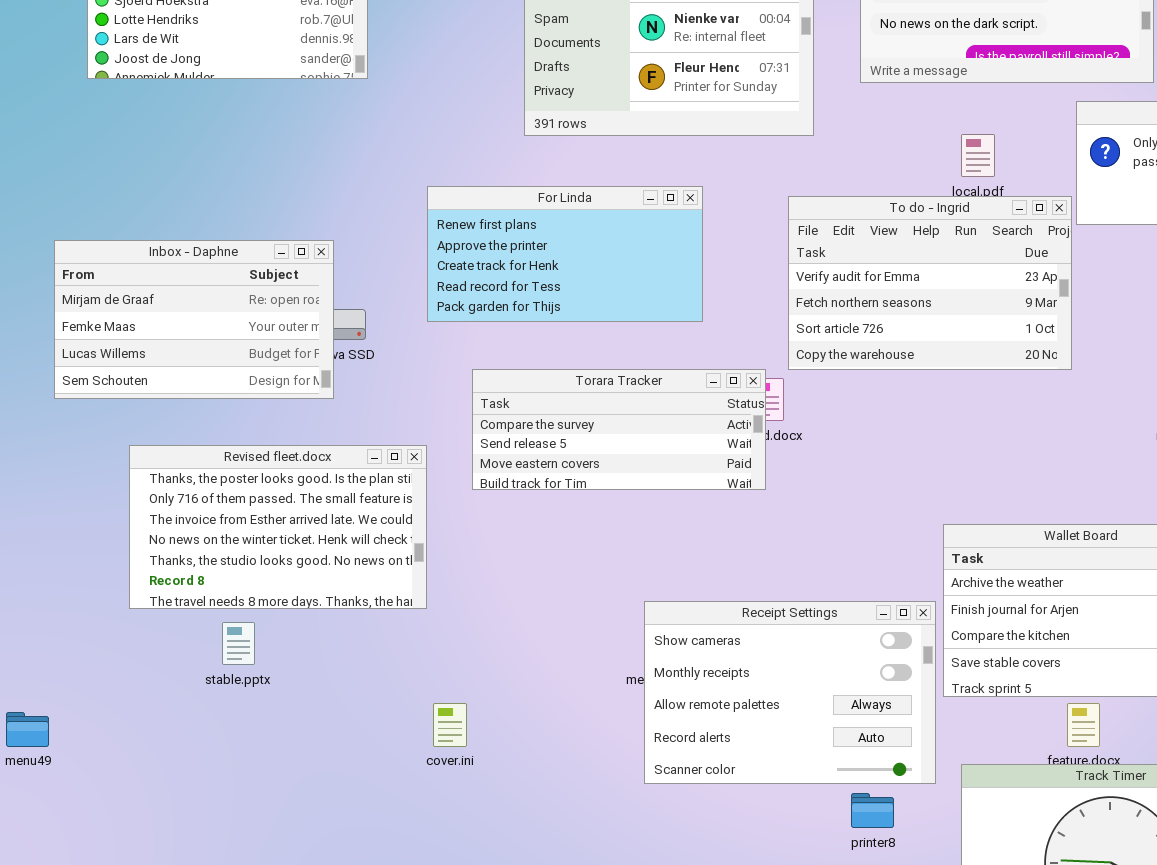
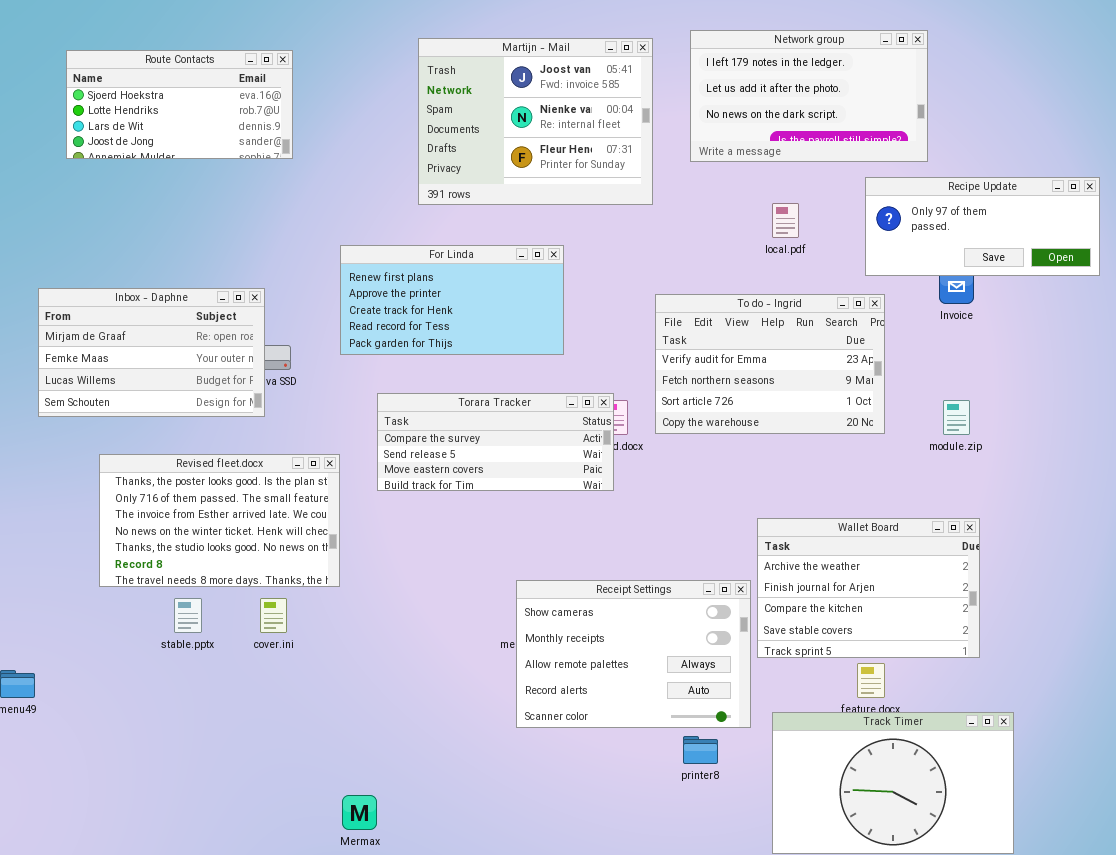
To do - Ingrid: [788,196,1072,370] -> [655,294,885,434], moved
cover.ini: [433,703,467,747] -> [260,598,287,633], moved

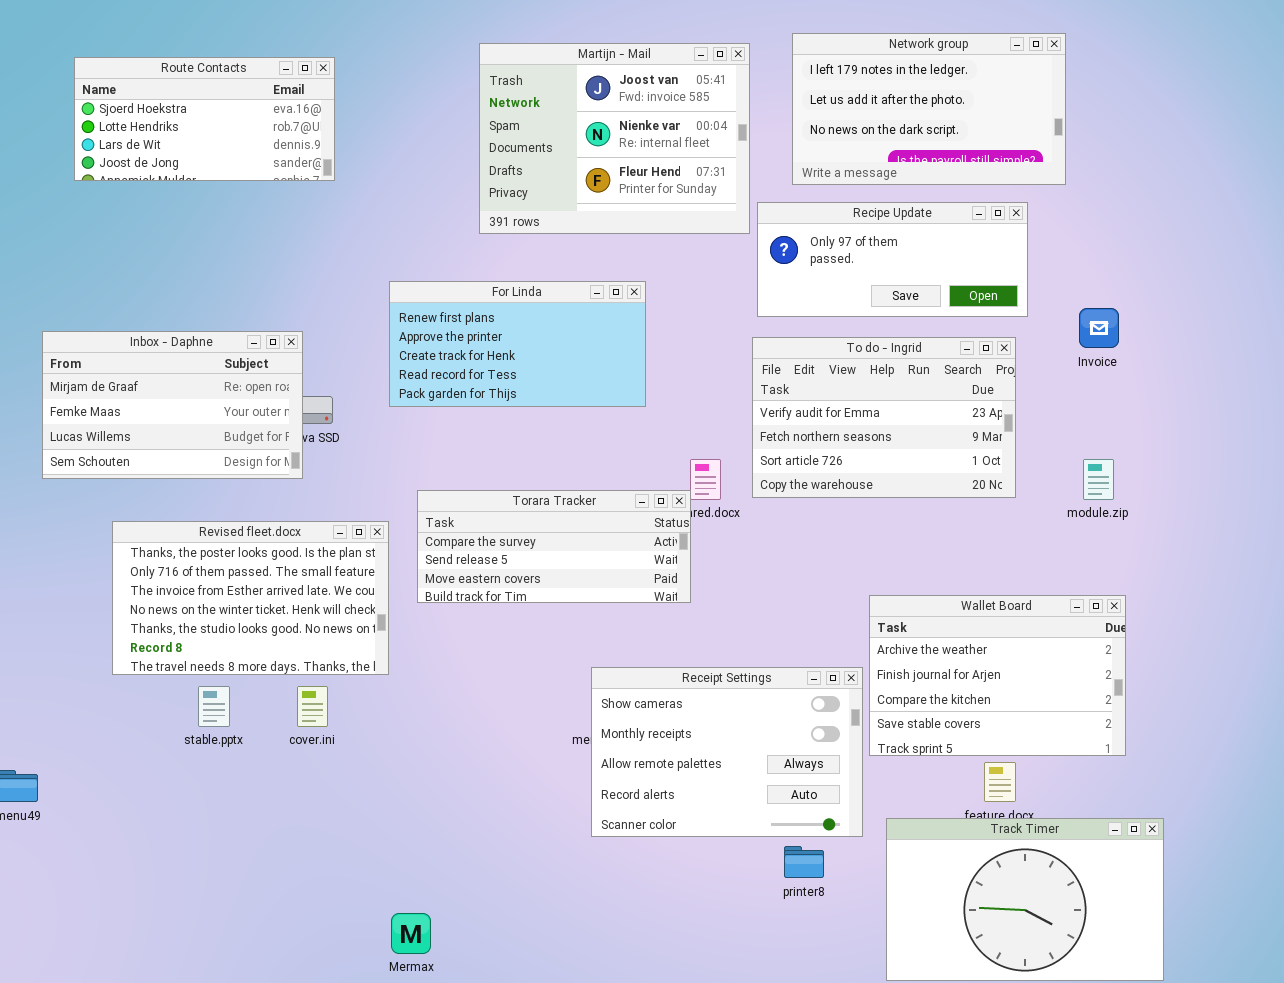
Recipe Update: [865,177,1100,276] -> [757,202,1028,317], moved
Torara Tracker: [377,393,614,491] -> [417,490,691,603], moved

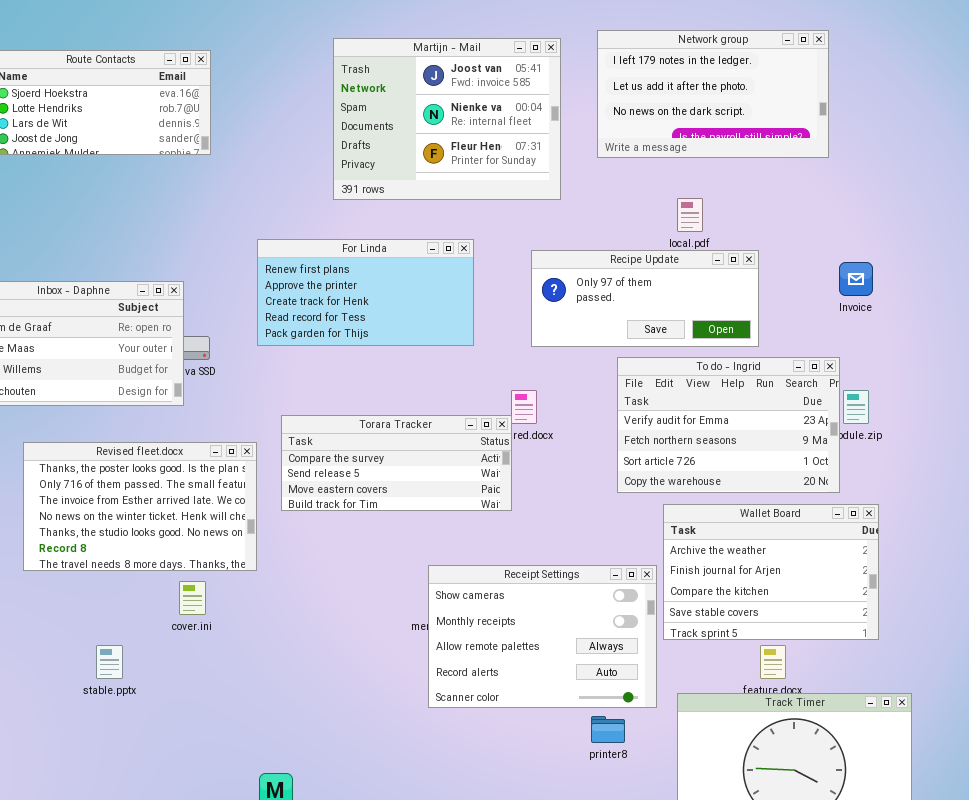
Recipe Update: [757,202,1028,317] -> [531,250,759,347], moved
To do - Ingrid: [752,337,1016,498] -> [617,357,840,493], moved
stable.pptx: [198,686,230,727] -> [96,645,123,679], moved

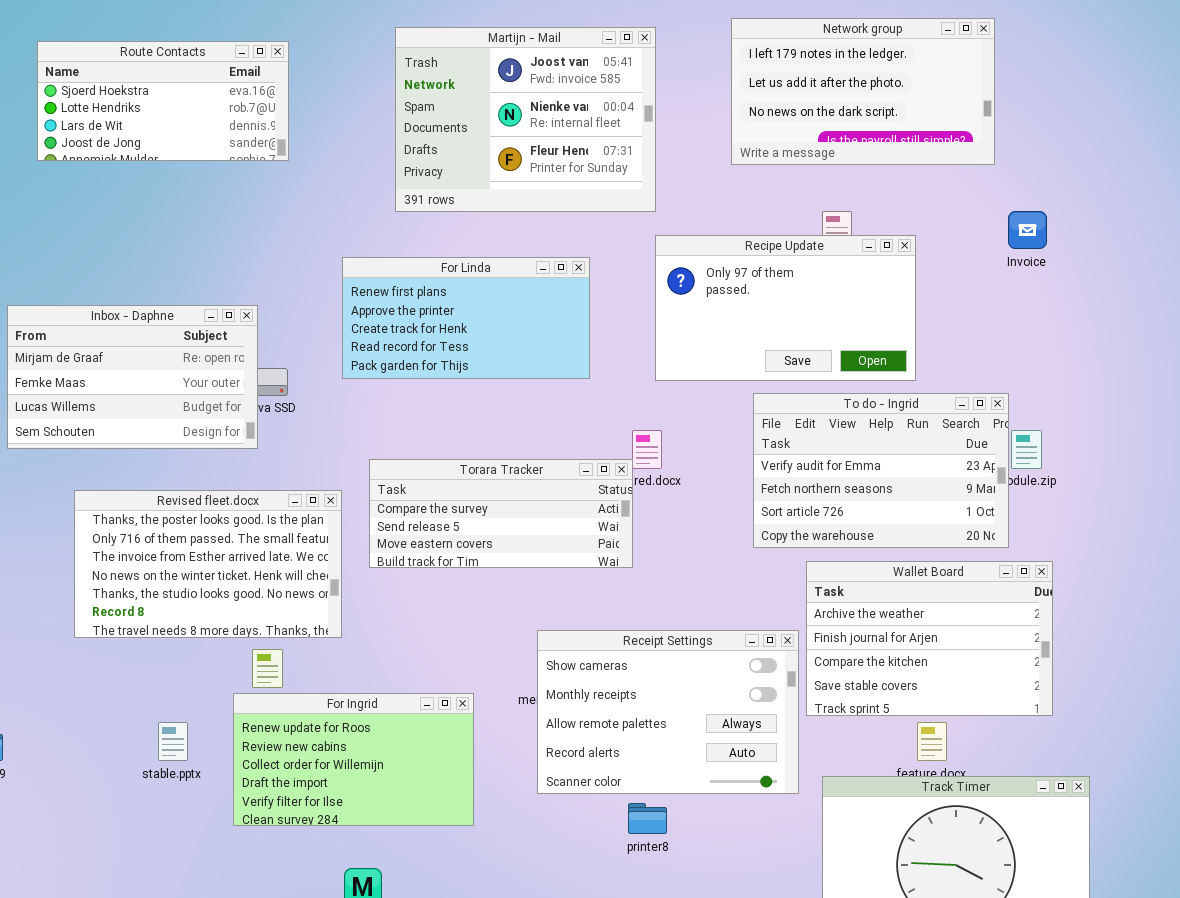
Martijn - Mail: [333,38,561,200] -> [395,27,656,212], moved
Recipe Update: [531,250,759,347] -> [655,235,916,381], resized
Invoice: [839,262,873,296] -> [1008,211,1047,249], moved
For Ingrid: none -> [233,693,474,826], opened
printer8: [591,716,625,743] -> [628,803,667,834], moved

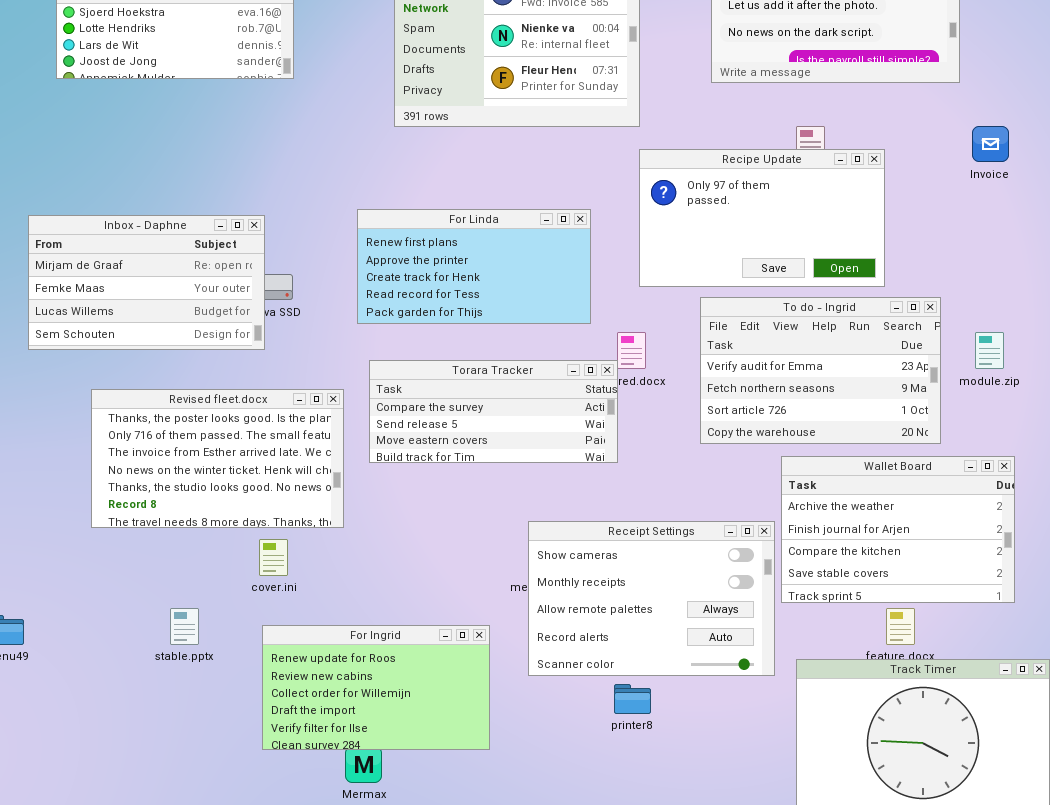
For Linda: [342,257,590,379] -> [357,209,591,324], moved
To do - Ingrid: [753,393,1009,548] -> [700,297,941,444], moved
For Ingrid: [233,693,474,826] -> [262,625,490,750], moved

